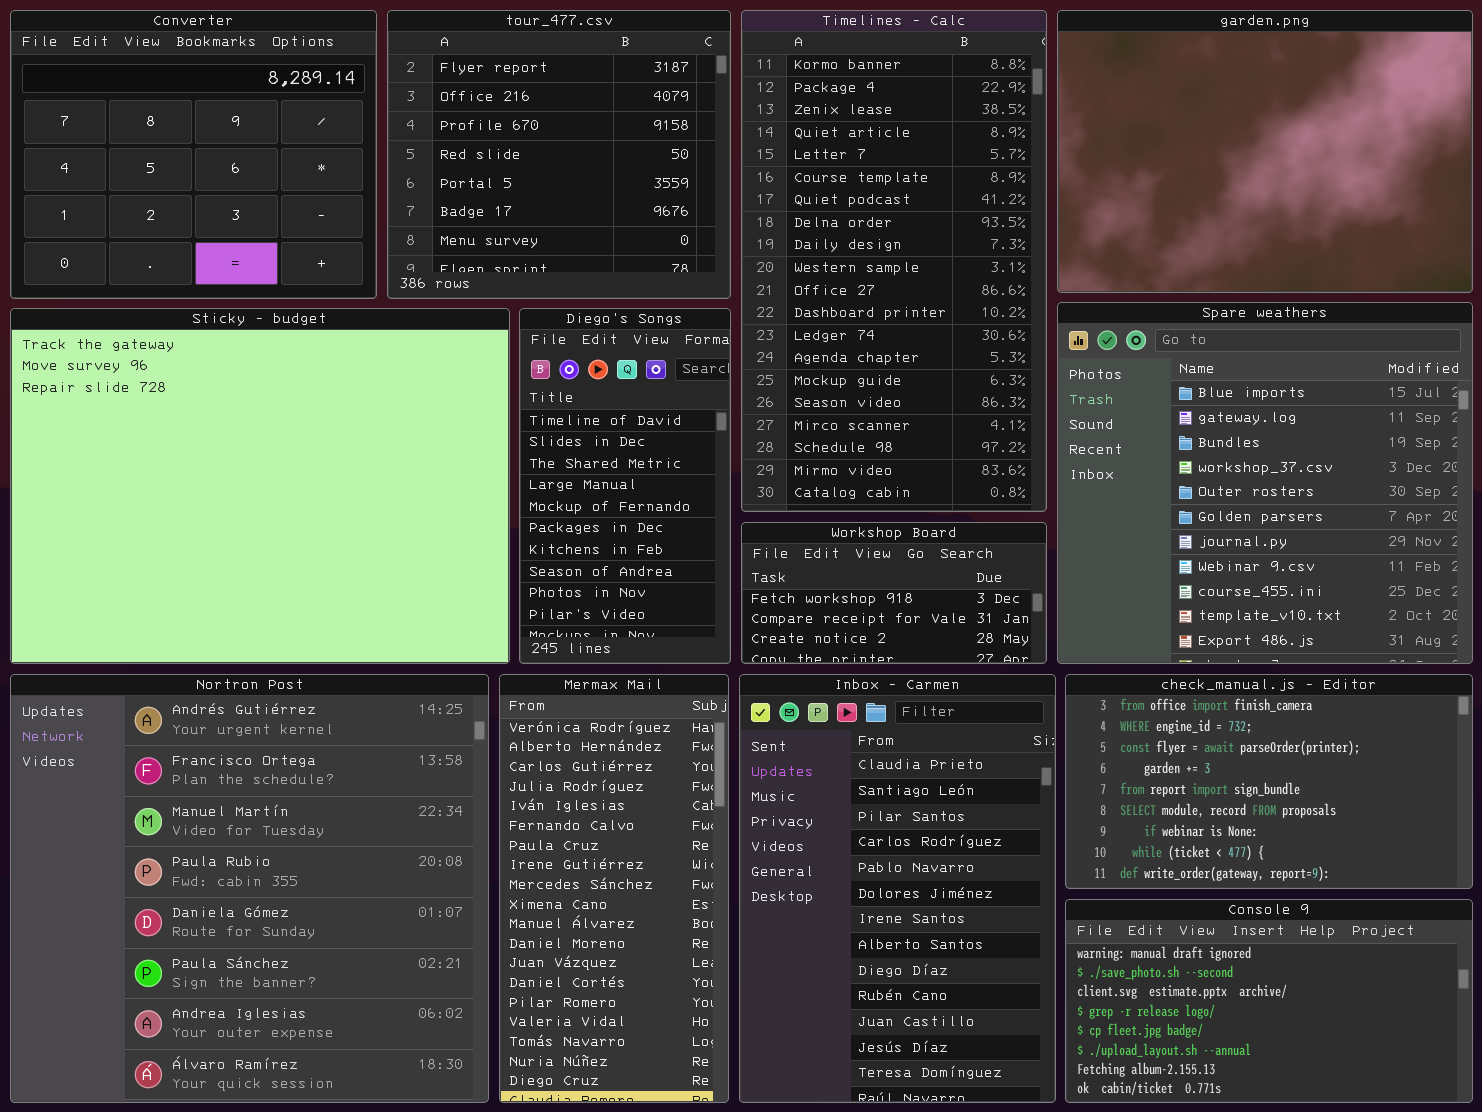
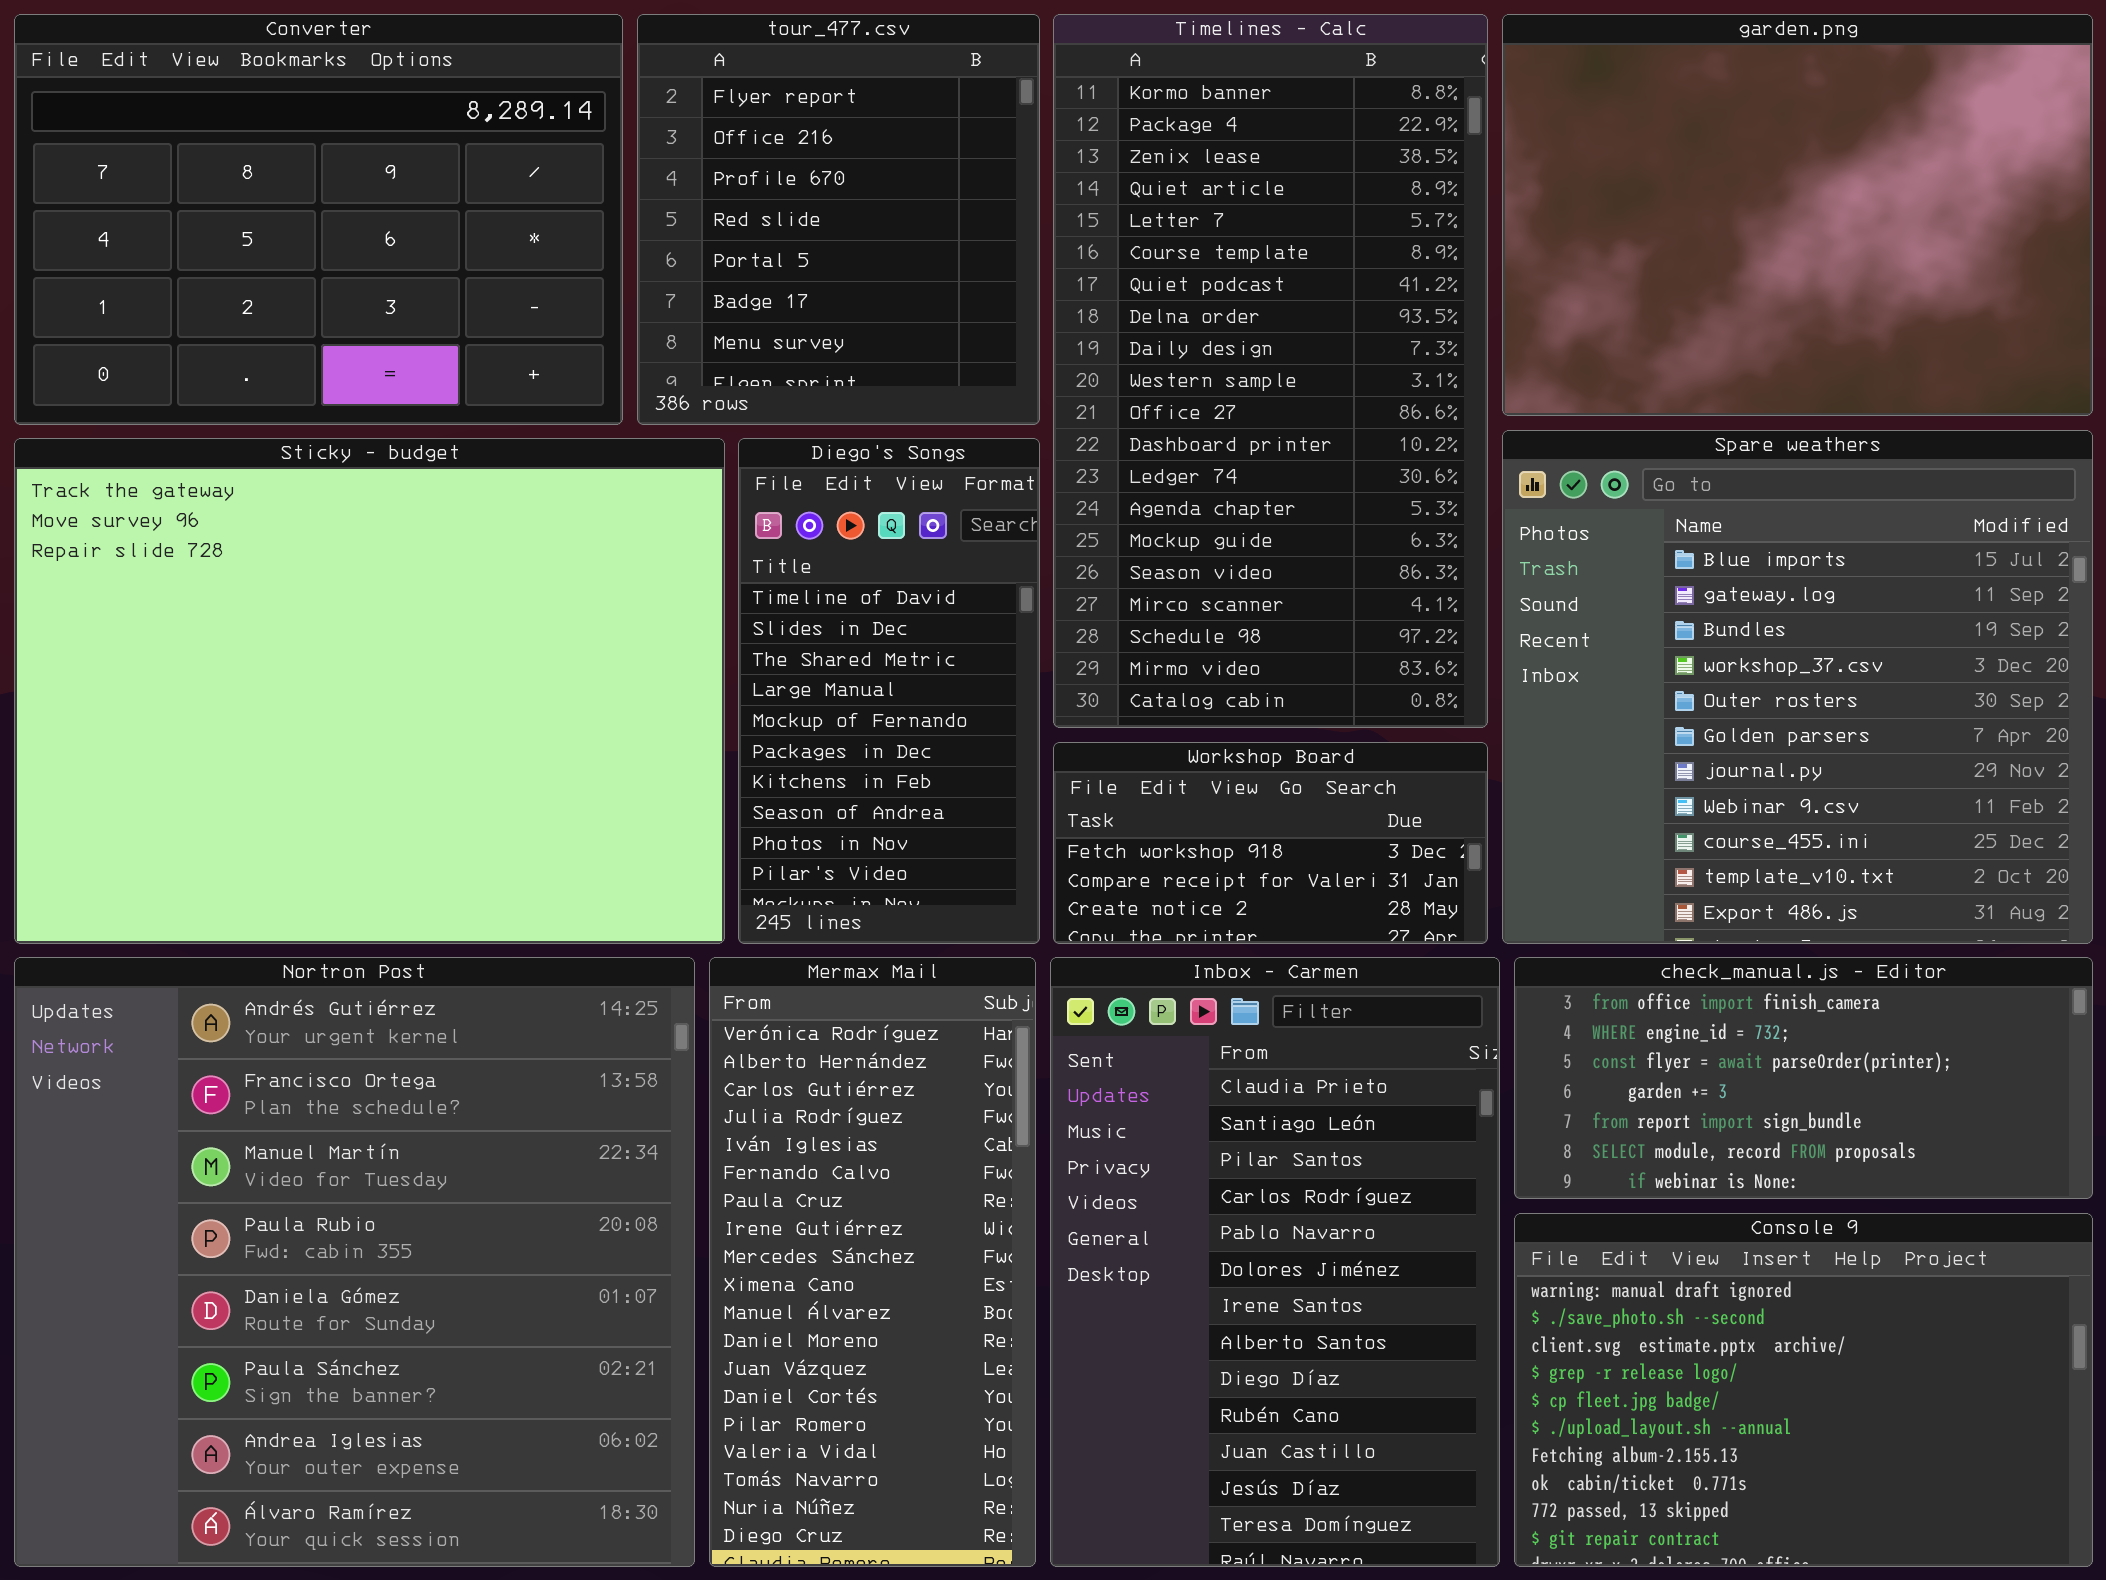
Converter: [10,10,377,299] -> [14,14,623,425], resized
tour_477.csv: [387,10,731,299] -> [637,14,1040,425], resized
check_manual.js - Editor: [1065,674,1473,889] -> [1514,957,2093,1199], resized
Console 9: [1065,899,1473,1103] -> [1514,1213,2093,1567], resized

